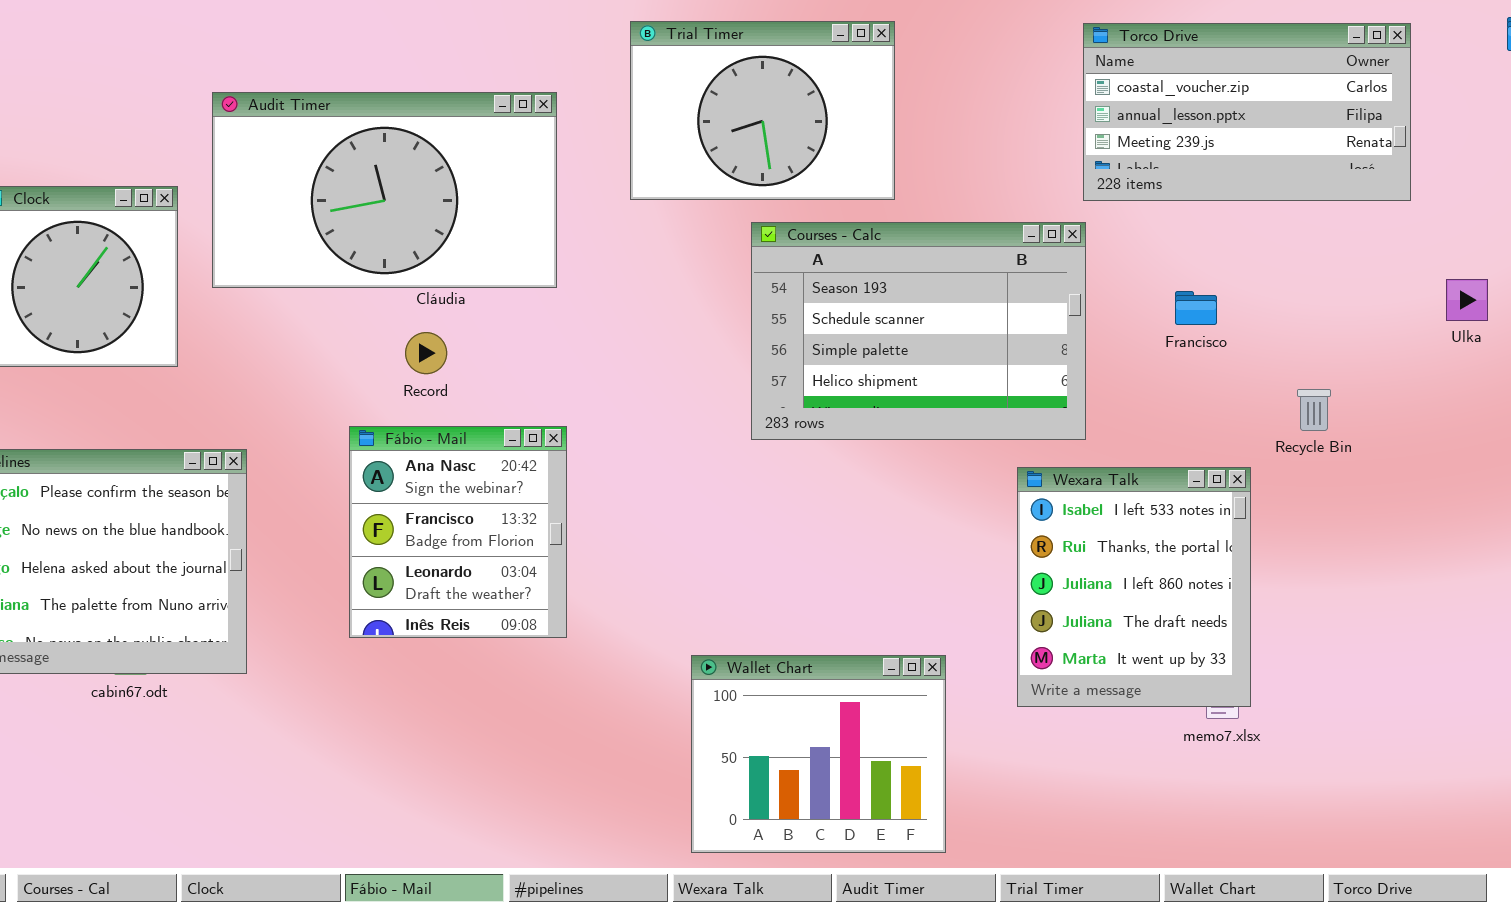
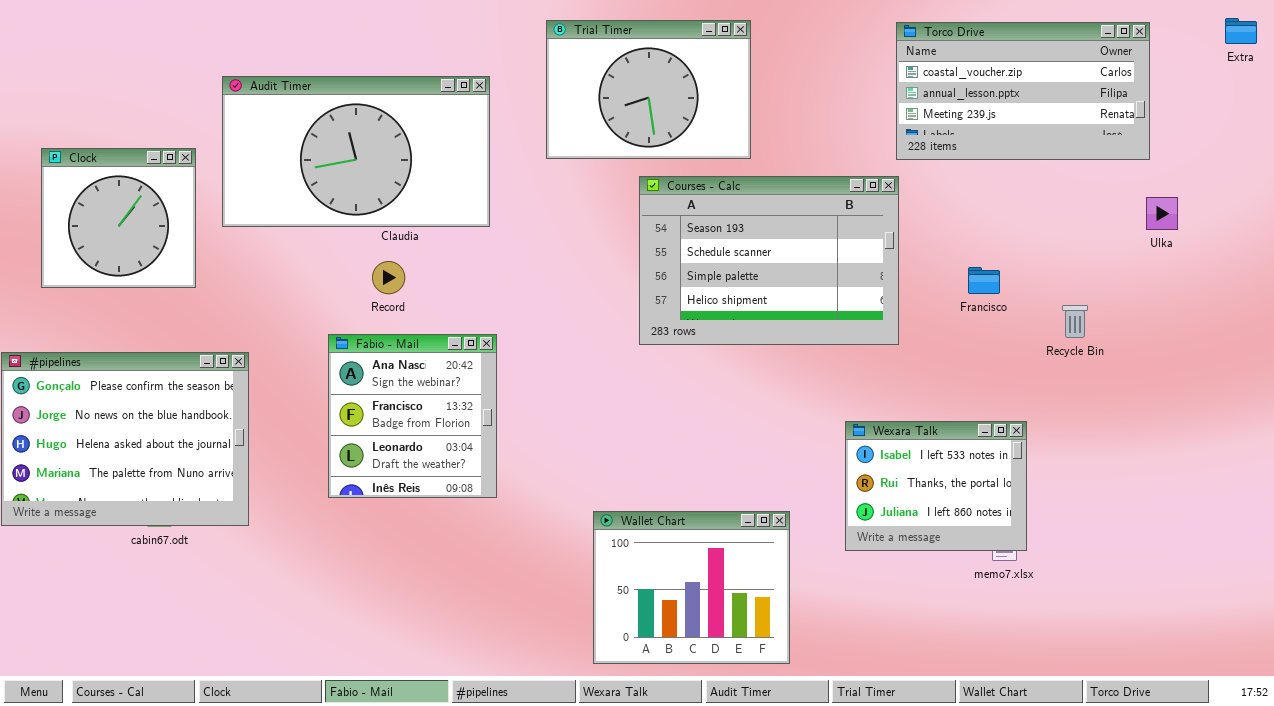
Ulka: [1446,279,1488,321] -> [1146,197,1178,230], moved
Francisco: [1175,291,1217,325] -> [968,267,1000,294], moved
Wexara Talk: [1017,467,1251,707] -> [845,421,1027,551], resized

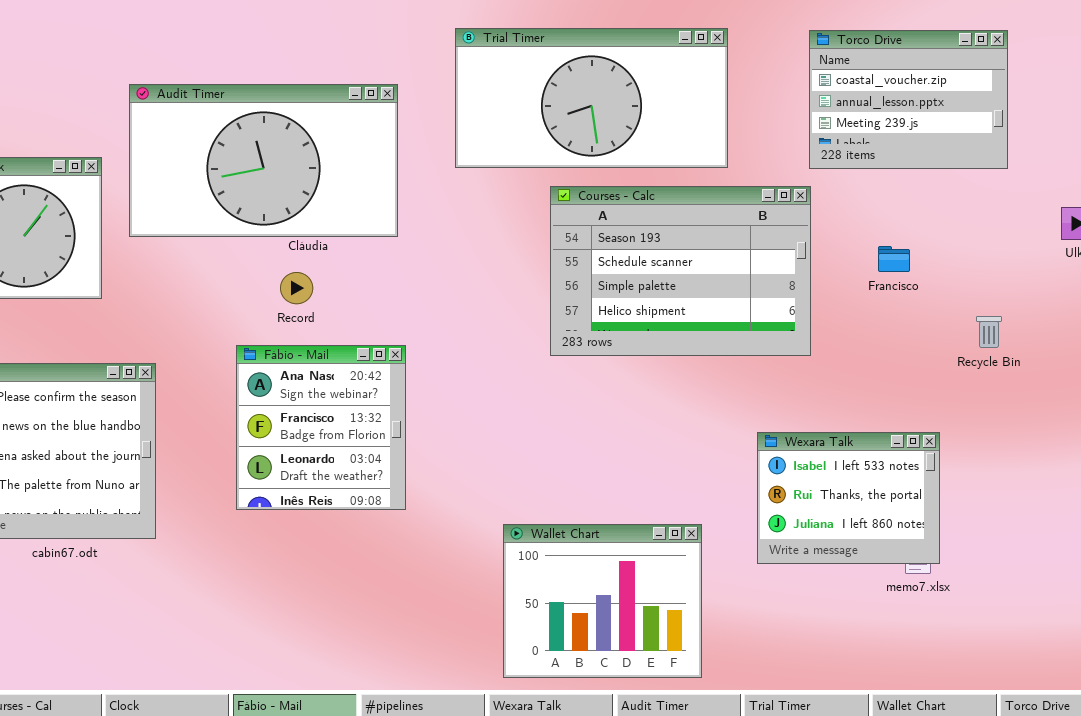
Trial Timer: [546,20,751,159] -> [455,28,728,168], resized
Torco Drive: [896,22,1150,160] -> [809,30,1008,169], resized
Francisco: [968,267,1000,294] -> [878,246,910,272], moved

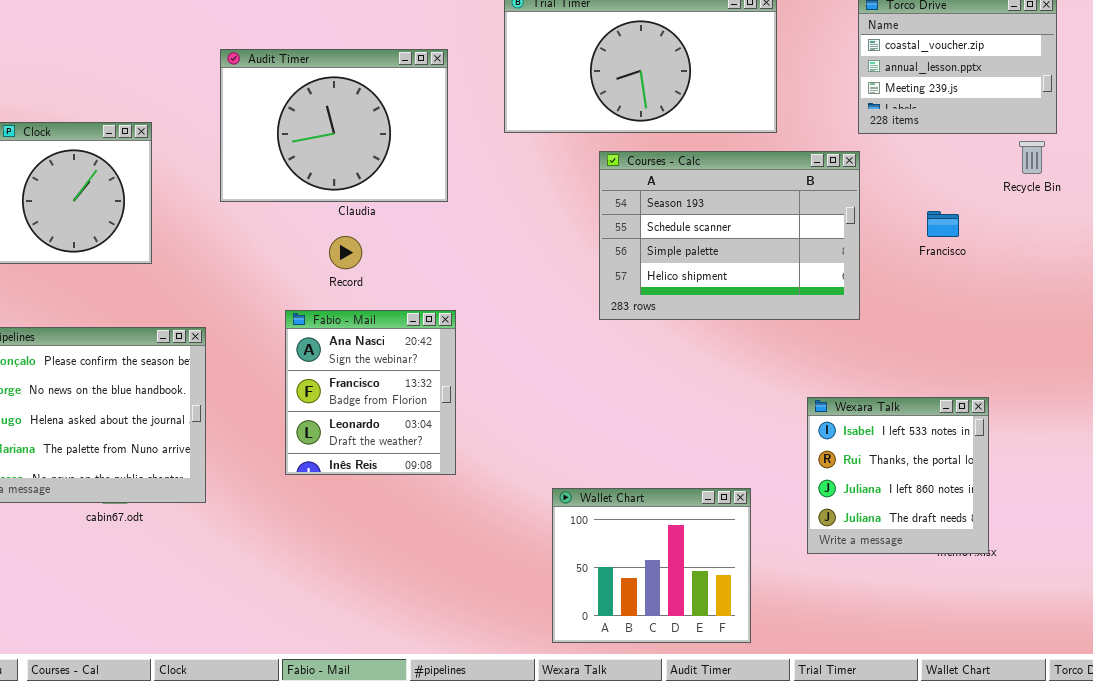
Audit Timer: [129,84,398,237] -> [220,49,448,202], resized
Recycle Bin: [976,316,1002,348] -> [1019,141,1045,174], moved
Wexara Talk: [757,432,940,564] -> [807,397,989,554], resized

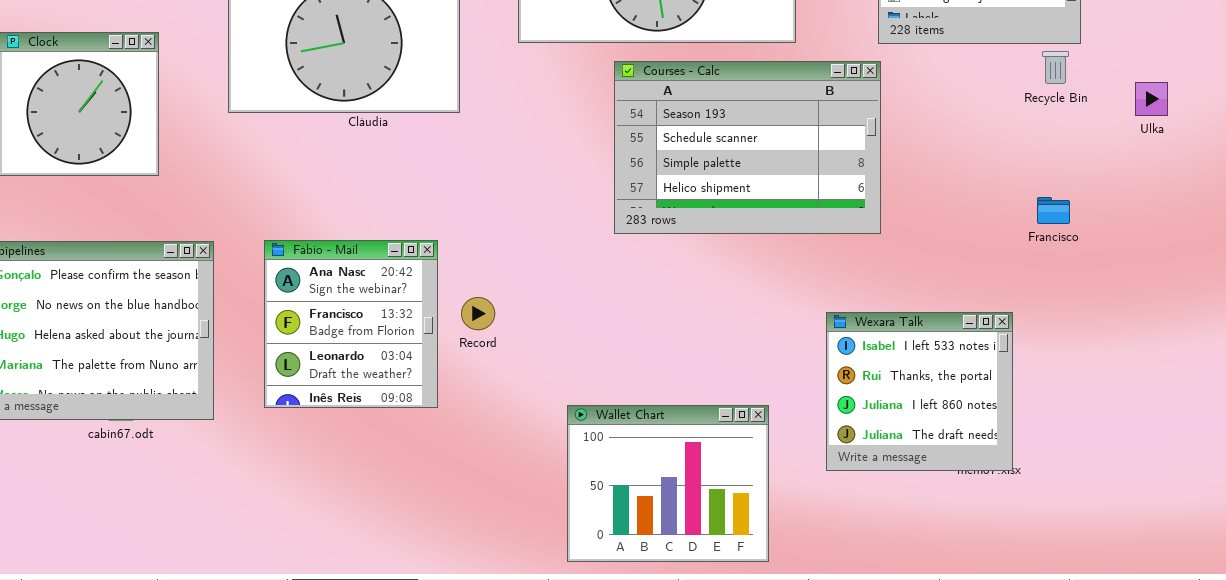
Francisco: [927,211,959,237] -> [1037,197,1070,224], moved
Record: [329,236,362,269] -> [461,297,495,330], moved
Fábio - Mail: [285,310,456,475] -> [264,240,438,408], moved

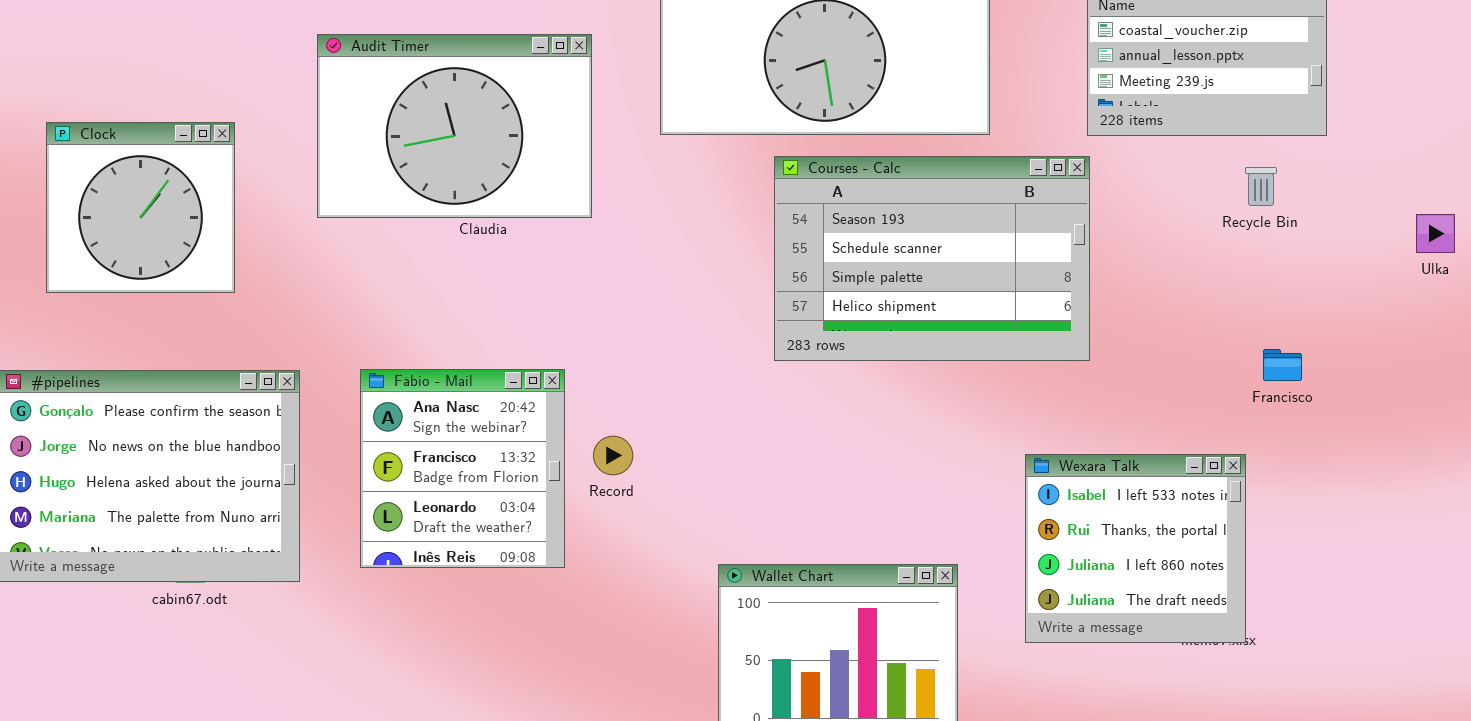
Recycle Bin: [1042,51,1069,84] -> [1245,167,1277,206], moved
Ulka: [1135,82,1168,116] -> [1416,214,1455,253], moved
Francisco: [1037,197,1070,224] -> [1263,349,1302,381], moved

